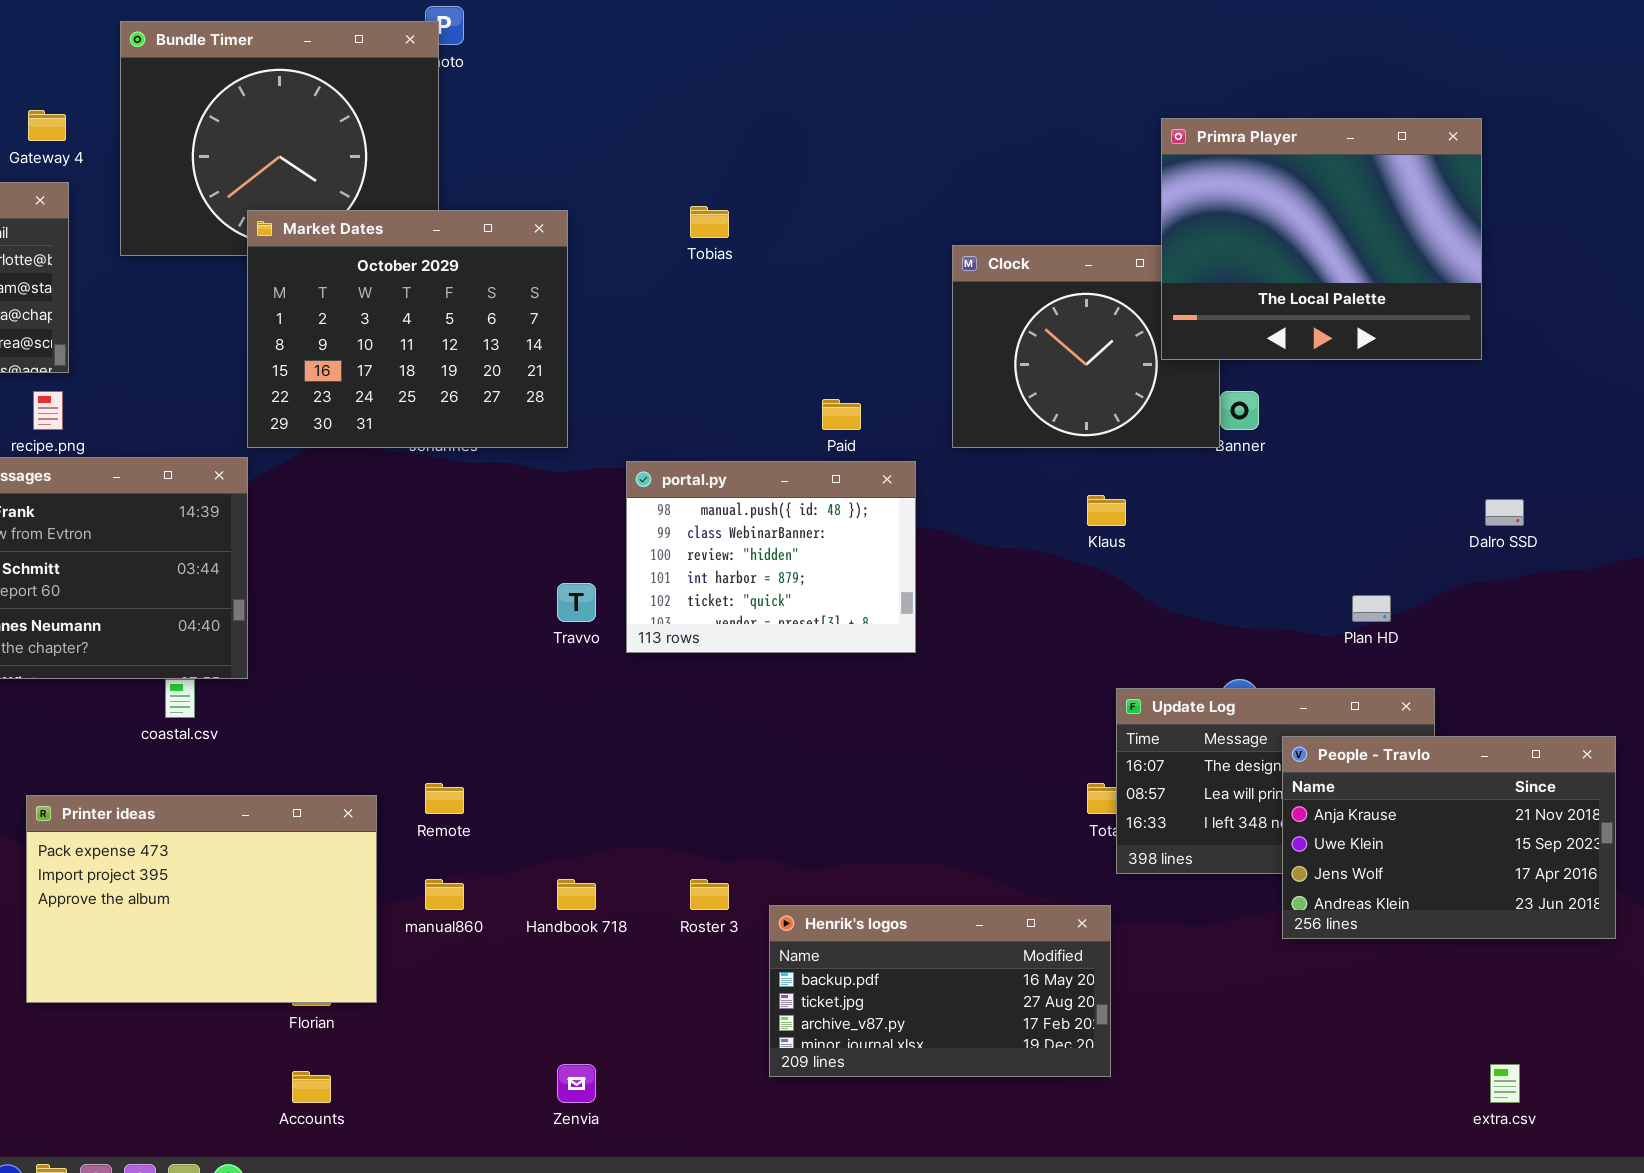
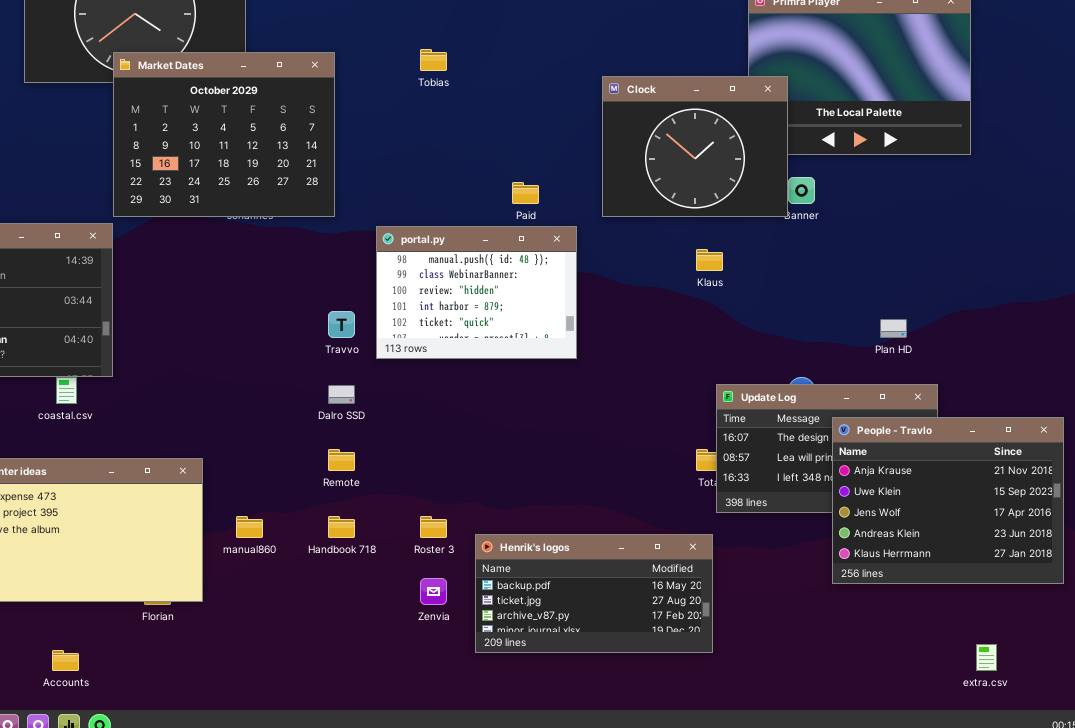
Clock: [952,245,1220,448] -> [602,76,788,217], raised
Dalro SSD: [1485,499,1524,526] -> [328,385,355,404], moved
People - Travlo: [1282,736,1616,939] -> [832,417,1064,584], resized
Remote: [425,783,464,814] -> [328,449,355,471], moved
Zenvia: [557,1064,596,1103] -> [420,578,447,605], moved
Accounts: [292,1071,331,1103] -> [52,650,79,671], moved

